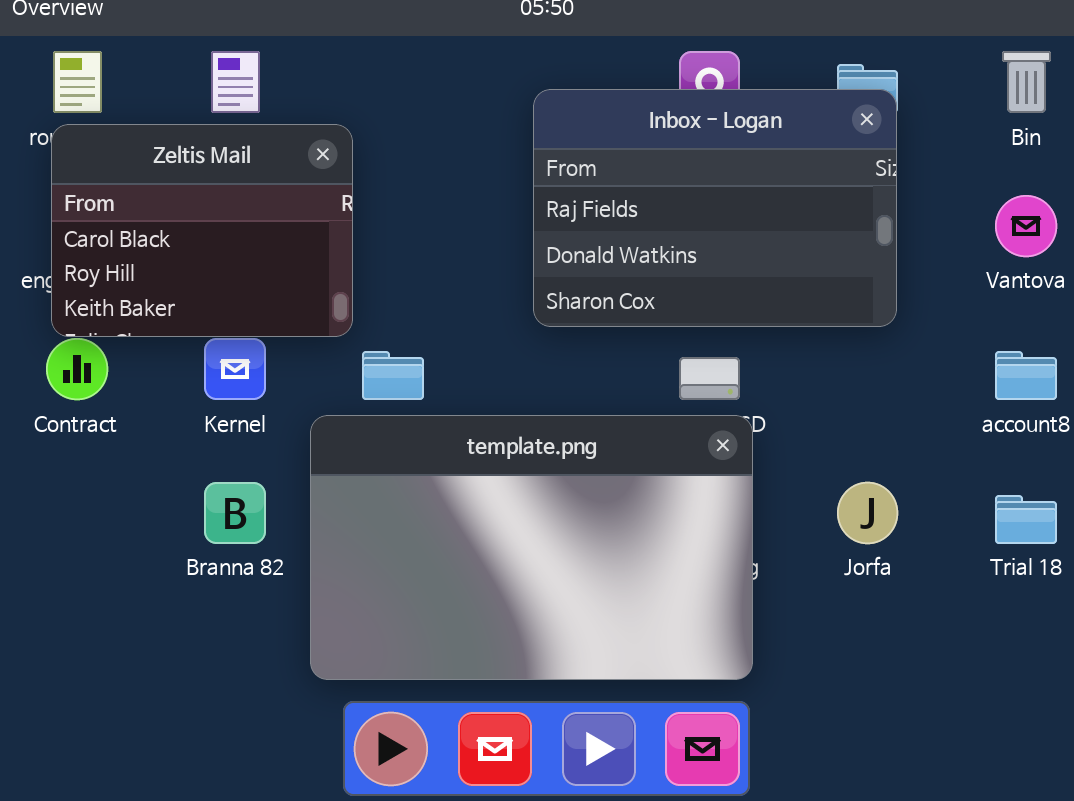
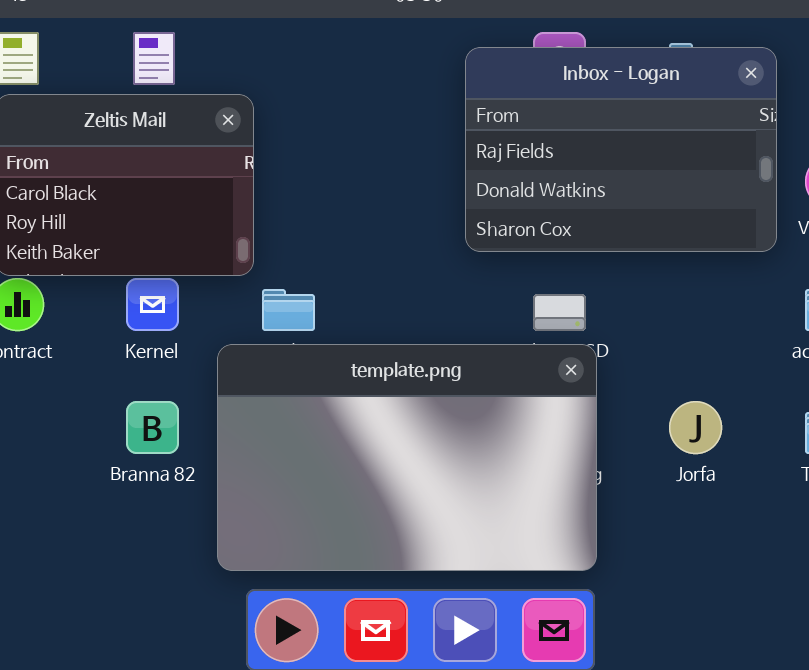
Inbox - Logan: [533,89,897,327] -> [465,47,777,252], moved

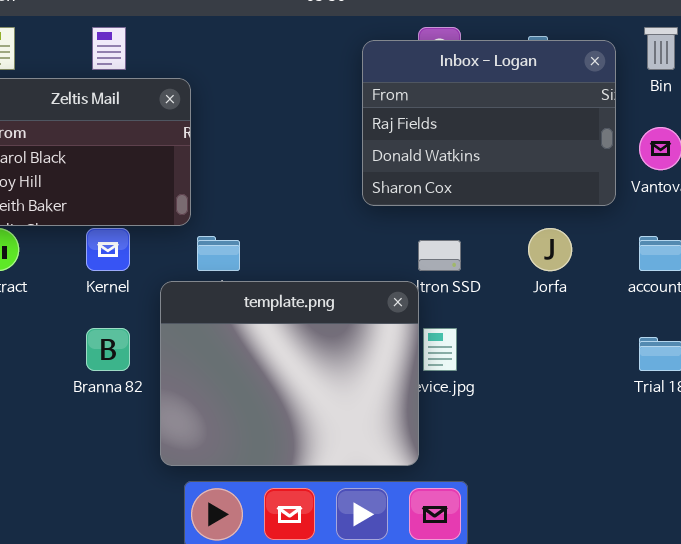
template.png: [217,344,597,571] -> [160,281,419,466], resized
Jorfa: [669,401,722,454] -> [528,228,572,271], moved

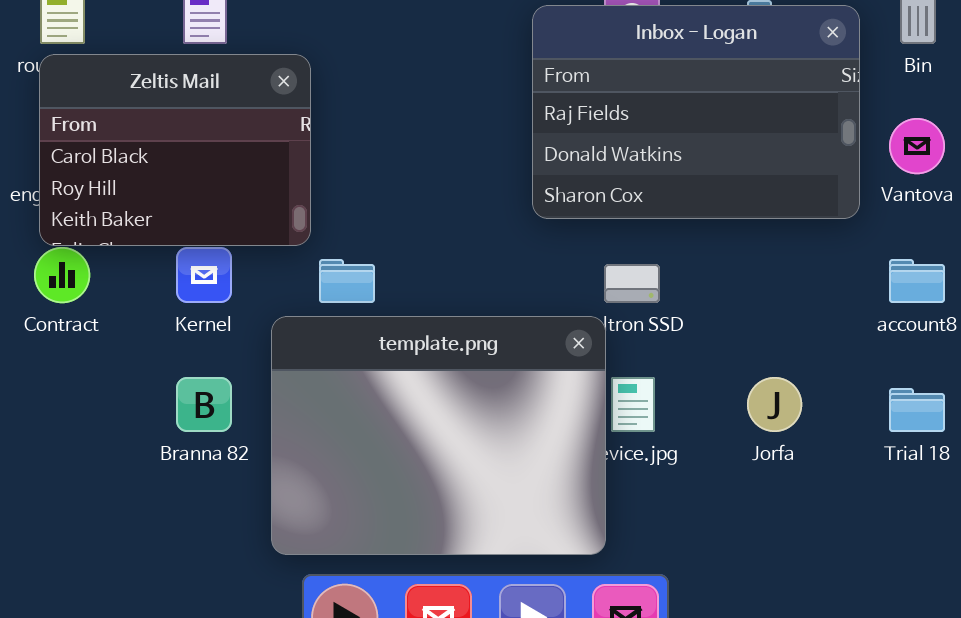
Jorfa: [528,228,572,271] -> [747,377,802,432], moved

